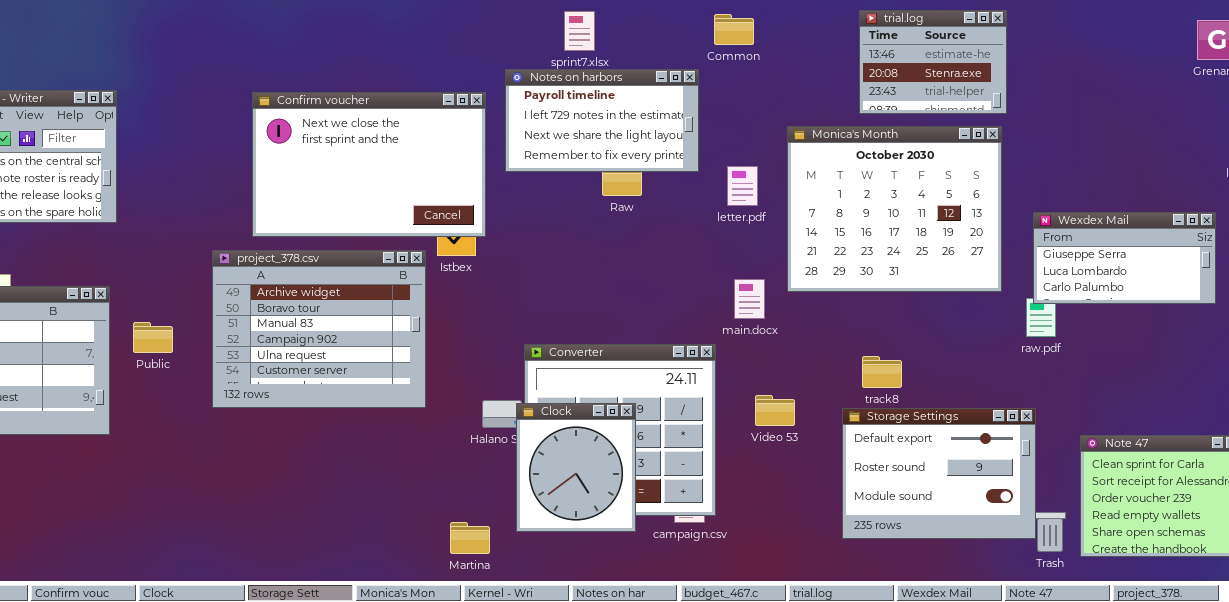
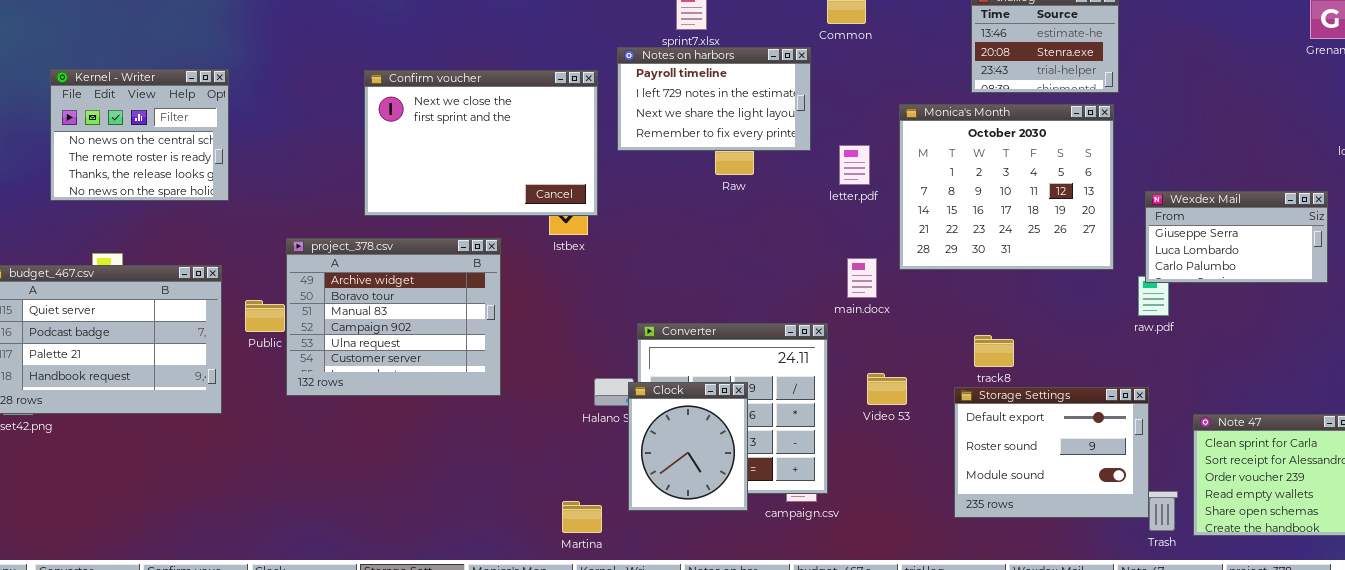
project_378.csv: [212,250,426,408] -> [286,238,501,396], moved

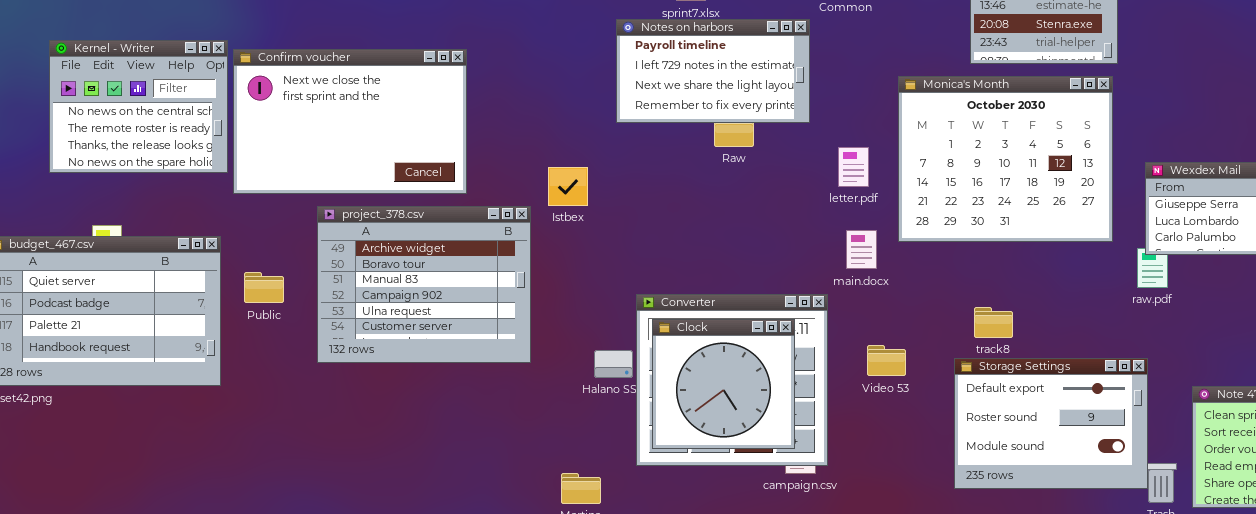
Confirm voucher: [364,70,598,216] -> [233,49,467,194], moved
letter.pdf: [839,145,870,185] -> [838,147,869,187], moved
project_378.csv: [286,238,501,396] -> [317,206,531,363], moved
Clock: [628,382,748,511] -> [652,319,795,449], moved, resized

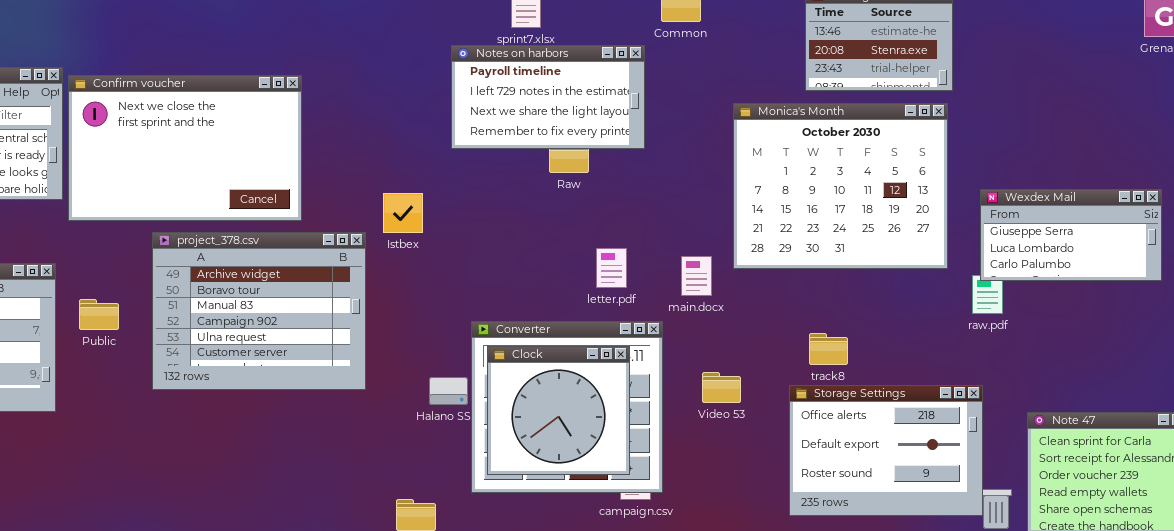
letter.pdf: [838,147,869,187] -> [596,248,627,288], moved
Storage Settings: [954,358,1148,489] -> [789,385,983,516], scrolled up 1 row

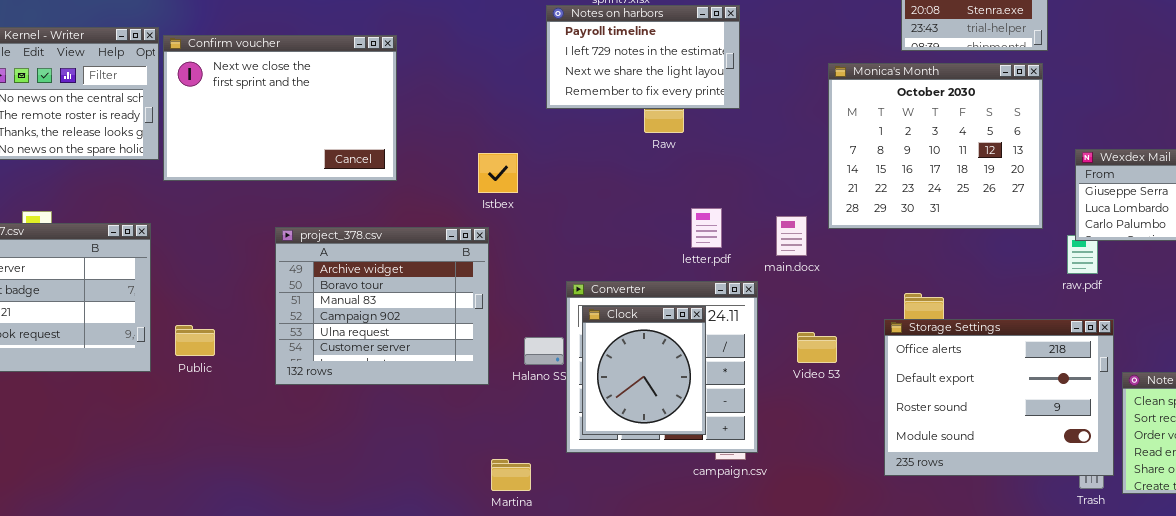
project_378.csv: [152,232,366,390] -> [275,227,489,385], moved
Public: [79,299,119,330] -> [175,325,215,356], moved
Clock: [487,346,630,475] -> [582,306,706,435], resized
Storage Settings: [789,385,983,516] -> [884,319,1114,476], resized

